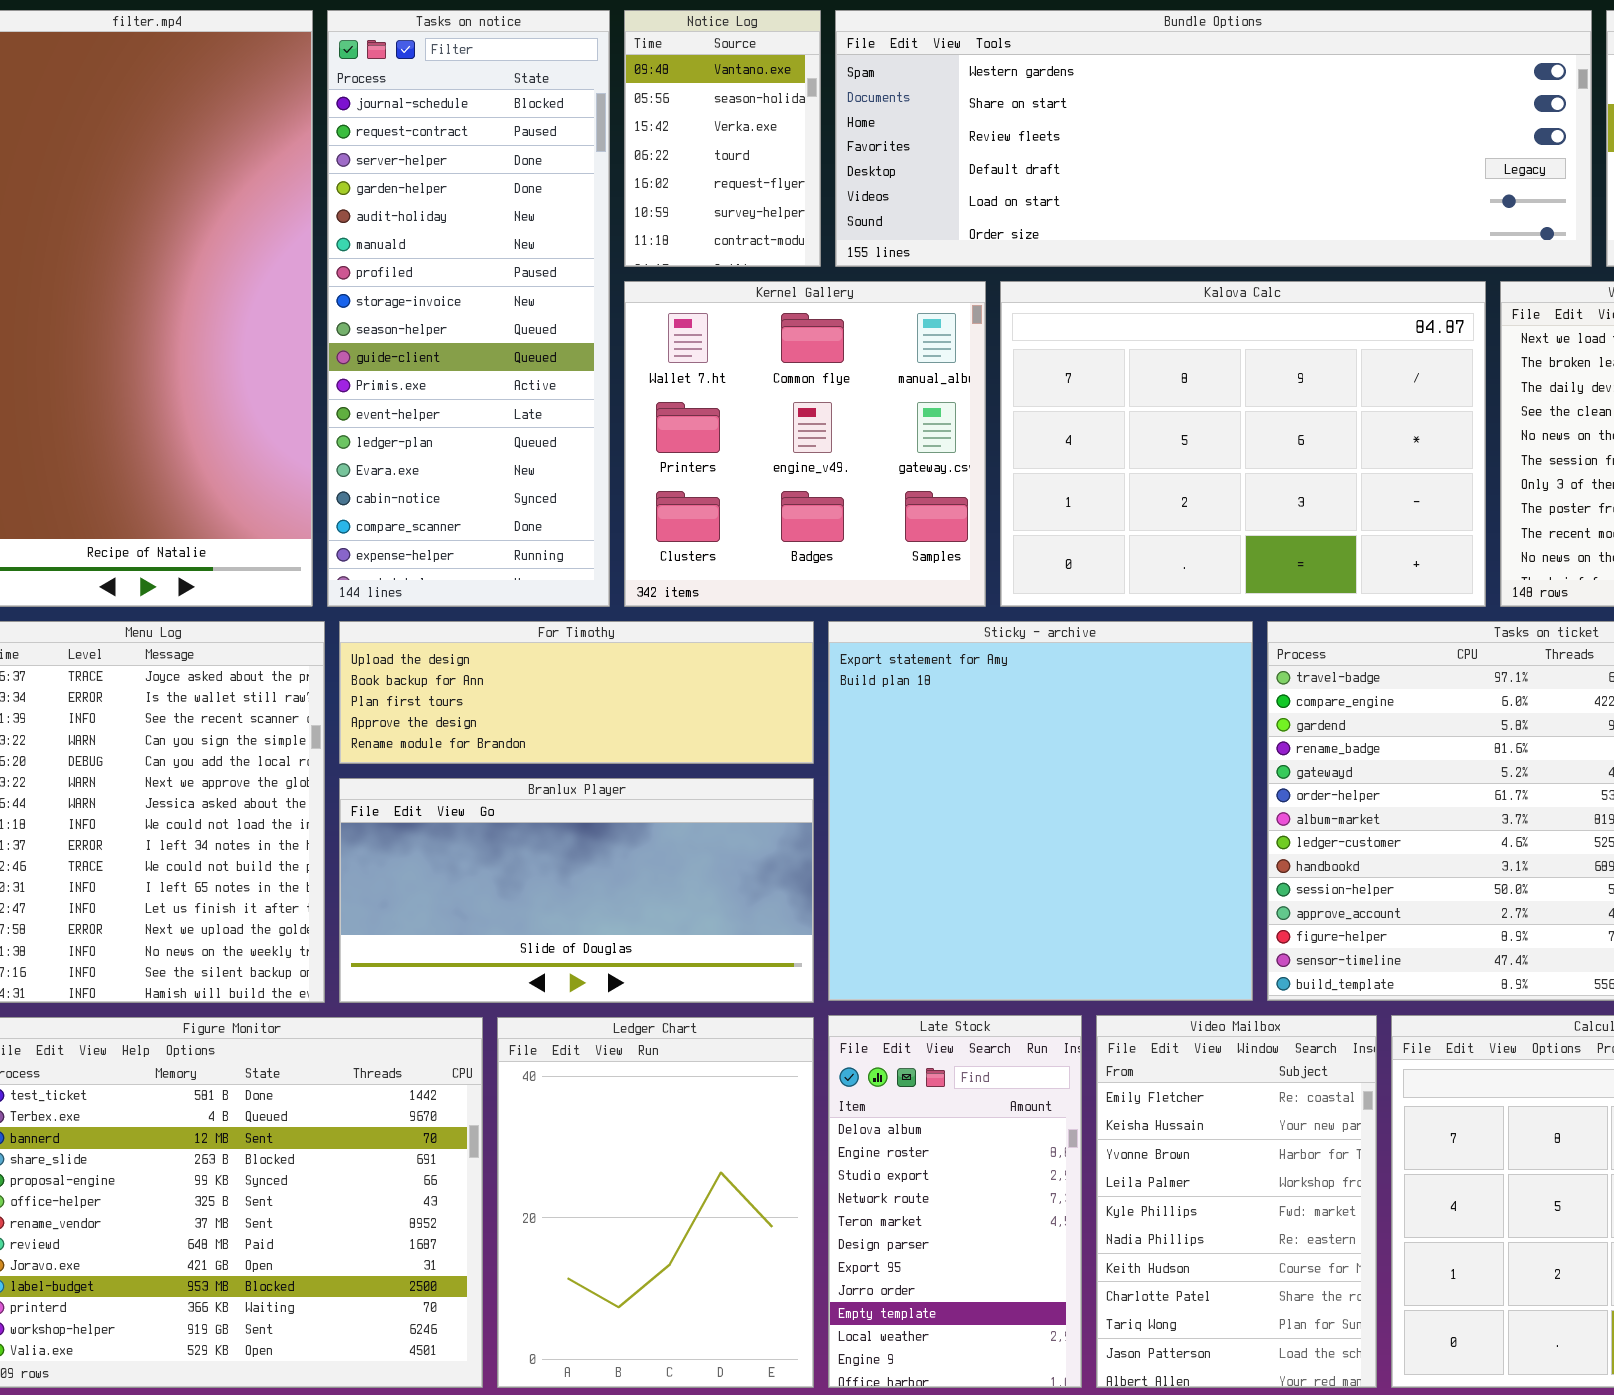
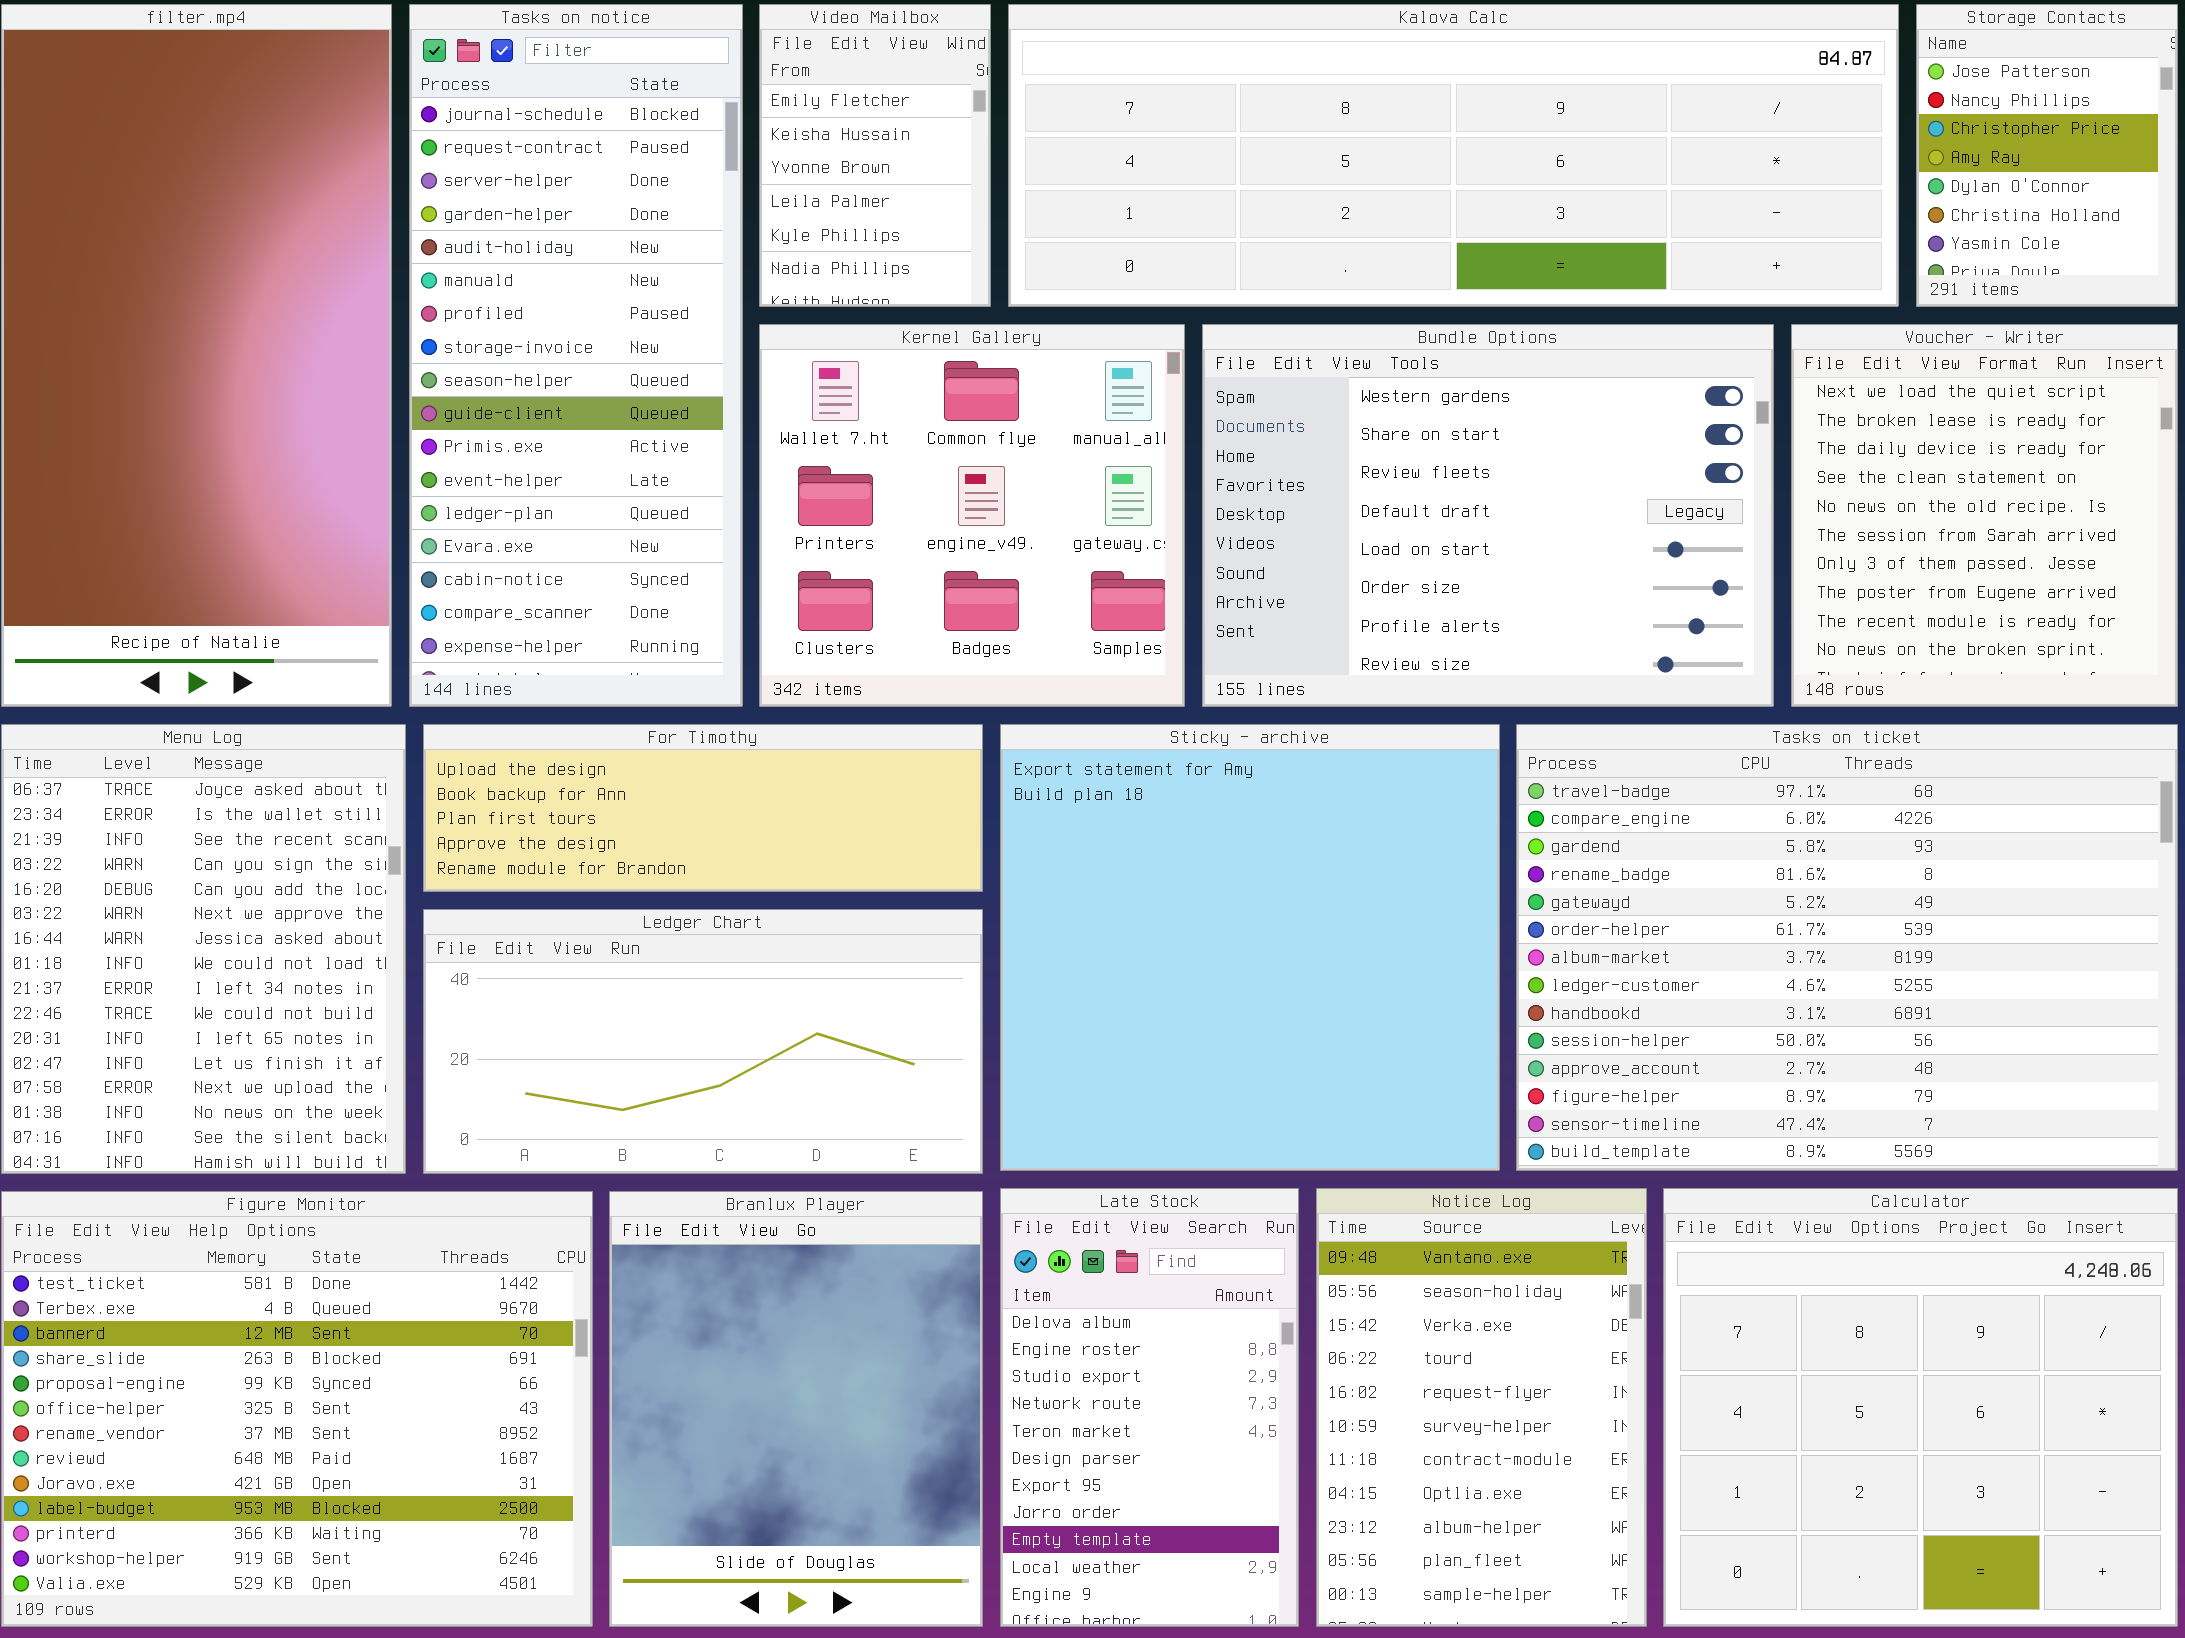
Notice Log: [624,10,821,267] -> [1316,1188,1647,1627], moved, resized
Bundle Options: [835,10,1592,267] -> [1202,324,1774,707], moved, resized
Kalova Calc: [1000,281,1486,607] -> [1008,4,1899,307], moved, resized
Branlux Player: [339,778,814,1003] -> [609,1191,983,1627], moved, resized
Video Mailbox: [1096,1015,1377,1388] -> [759,4,991,307], moved, resized
Ledger Chart: [497,1017,814,1388] -> [423,909,983,1174], moved, resized

